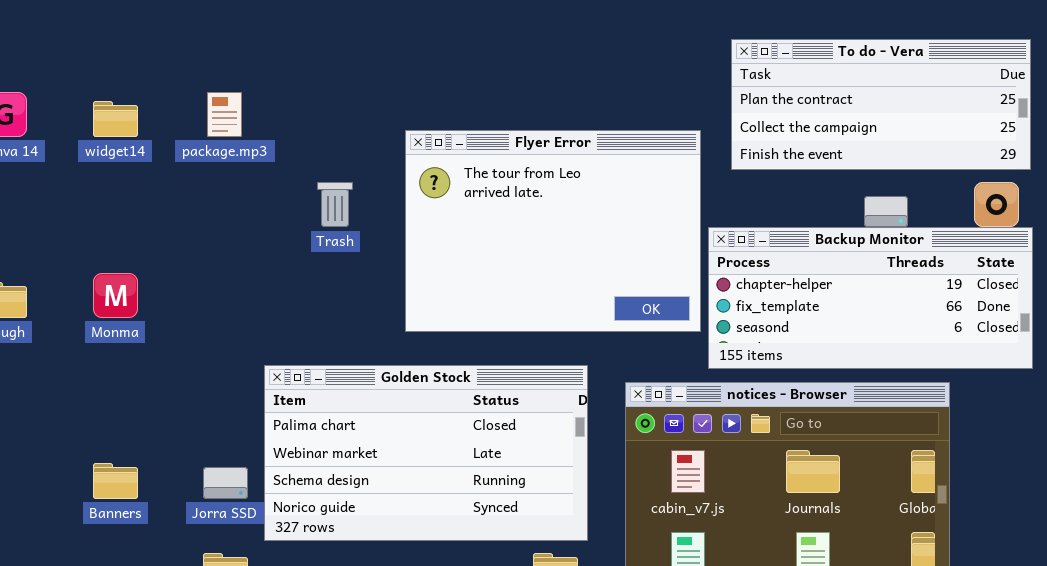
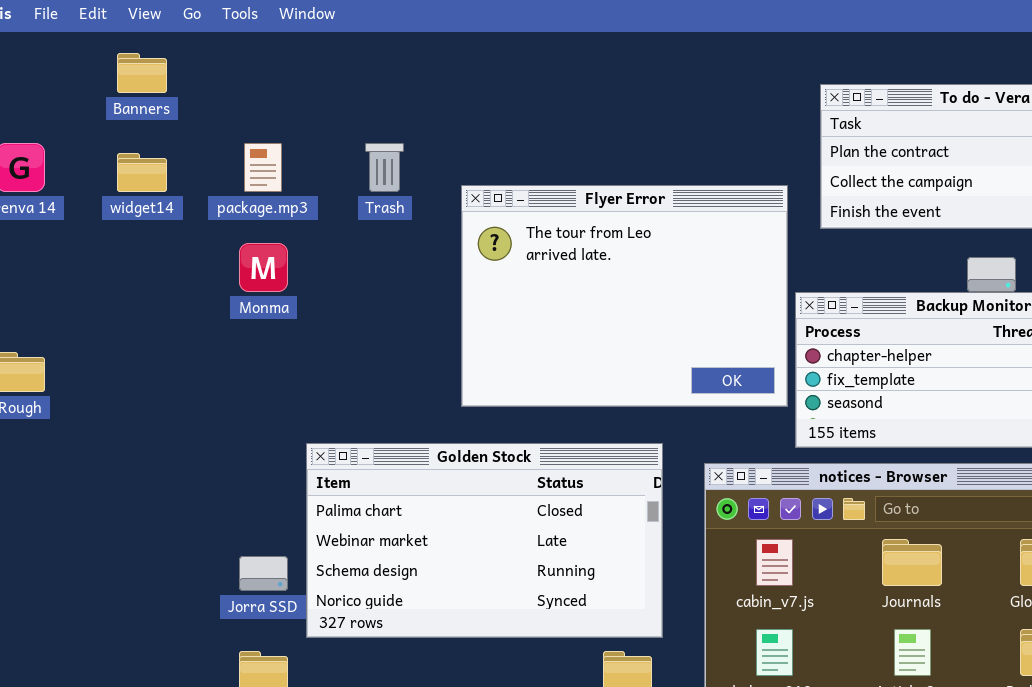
Trash: [317,182,353,227] -> [365,143,404,192], moved
Monma: [93,273,138,318] -> [239,243,288,292], moved
Banners: [93,463,138,499] -> [117,53,167,93], moved

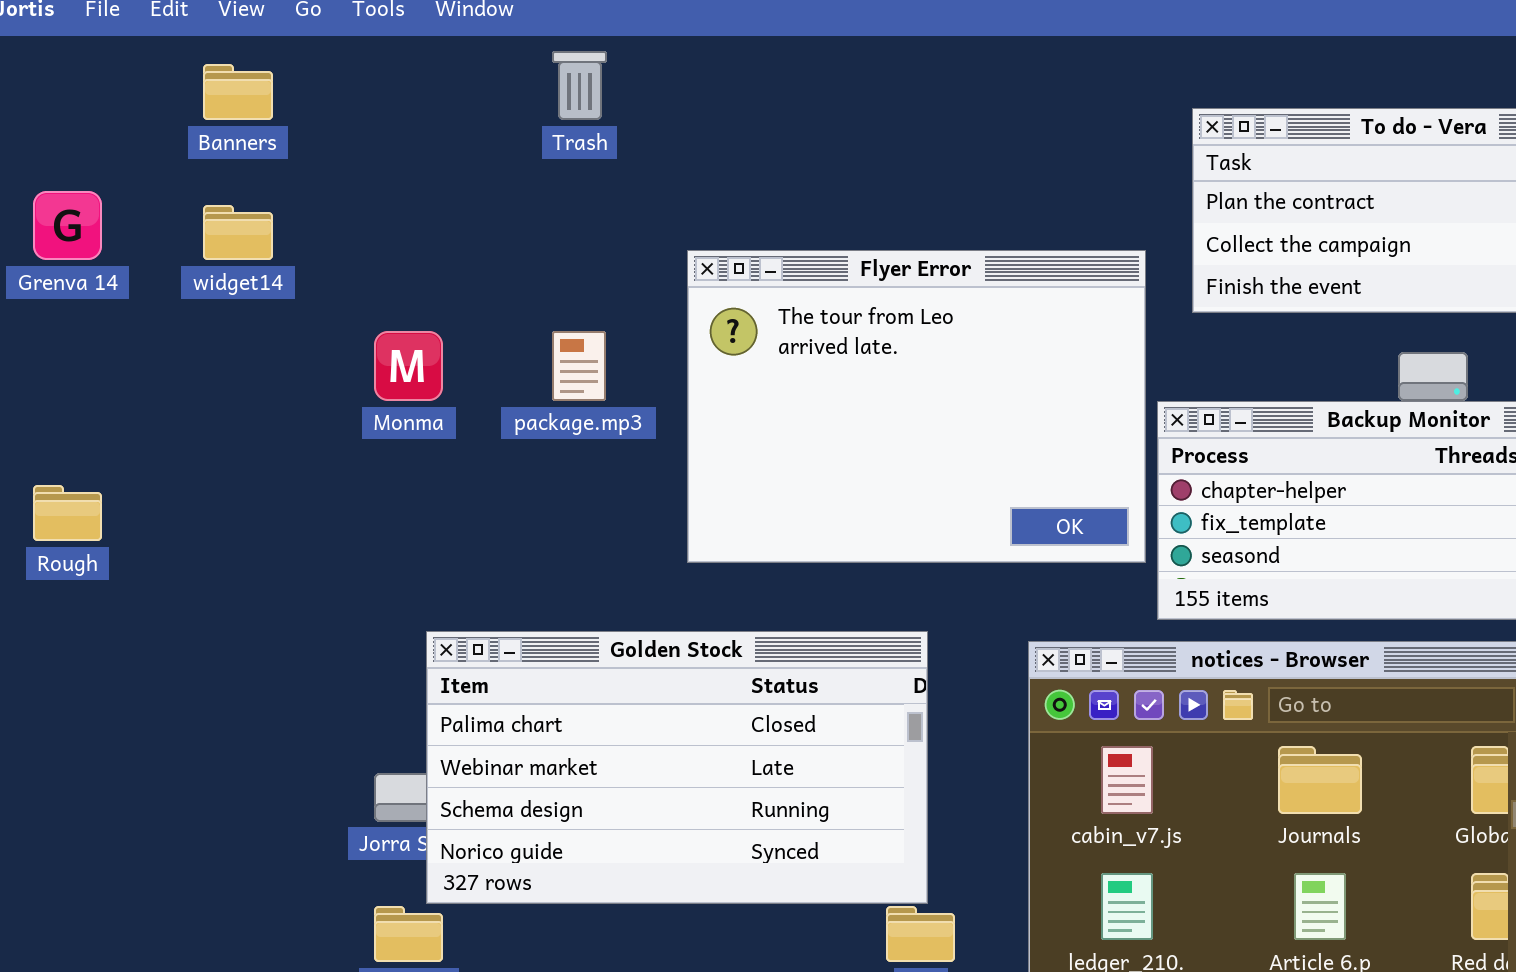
package.mp3: [244,143,282,192] -> [552,331,606,401], moved
Trash: [365,143,404,192] -> [552,51,607,120], moved
Golden Stock: [306,443,663,638] -> [426,631,928,904], moved

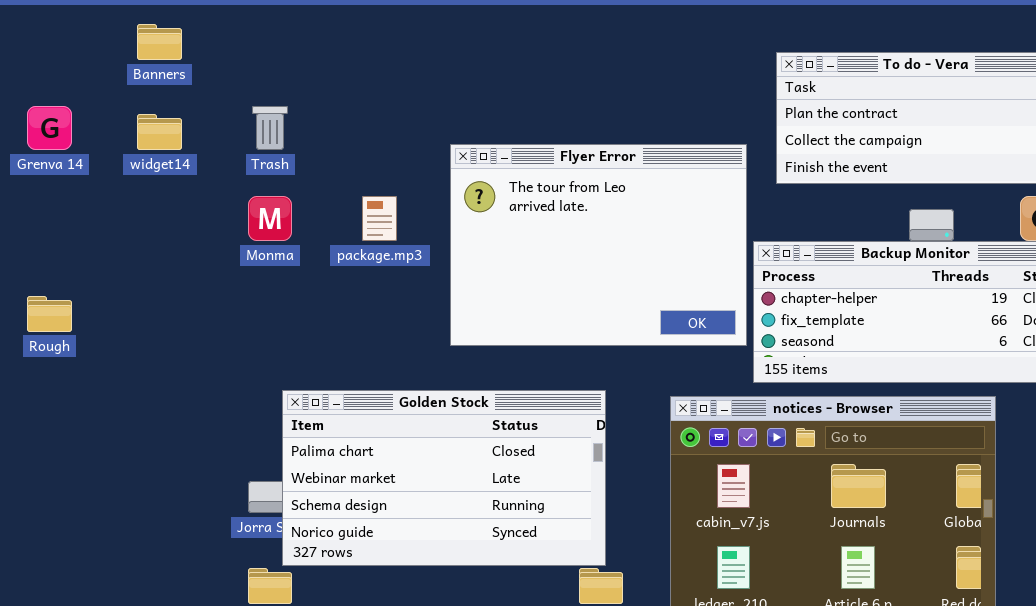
Trash: [552,51,607,120] -> [252,106,288,150], moved

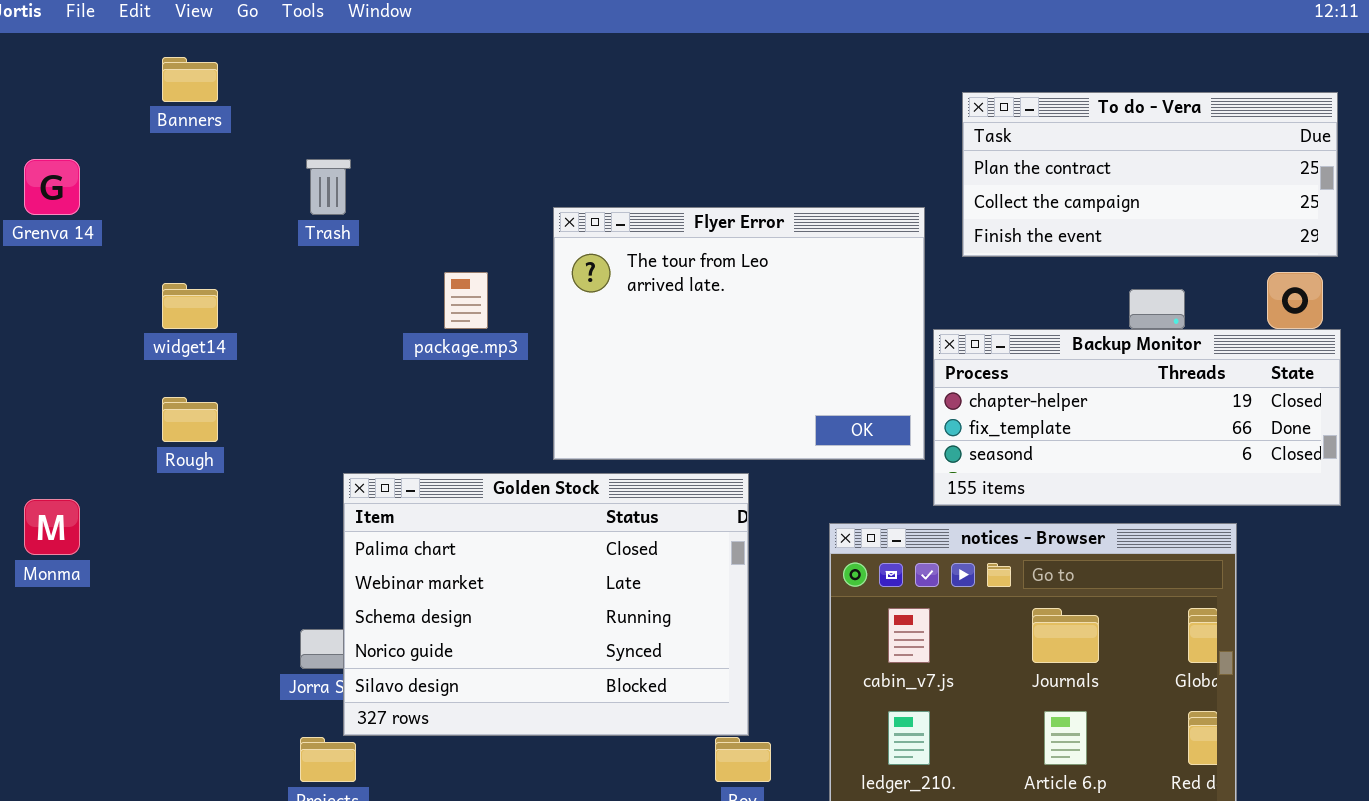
widget14: [137,114,182,150] -> [162,283,218,329], moved
Monma: [248,196,292,241] -> [24,499,80,555], moved
Rough: [27,296,72,332] -> [162,397,218,442], moved
Golden Stock: [282,390,606,566] -> [343,473,749,736], resized

